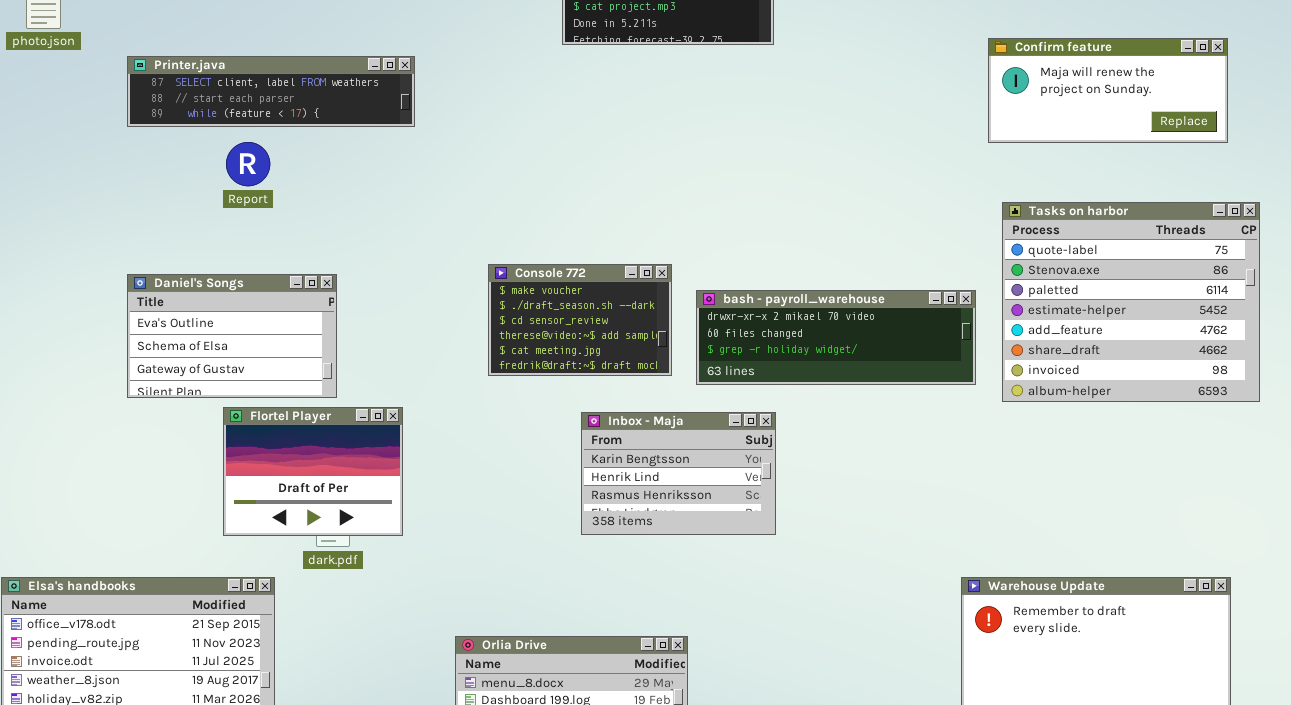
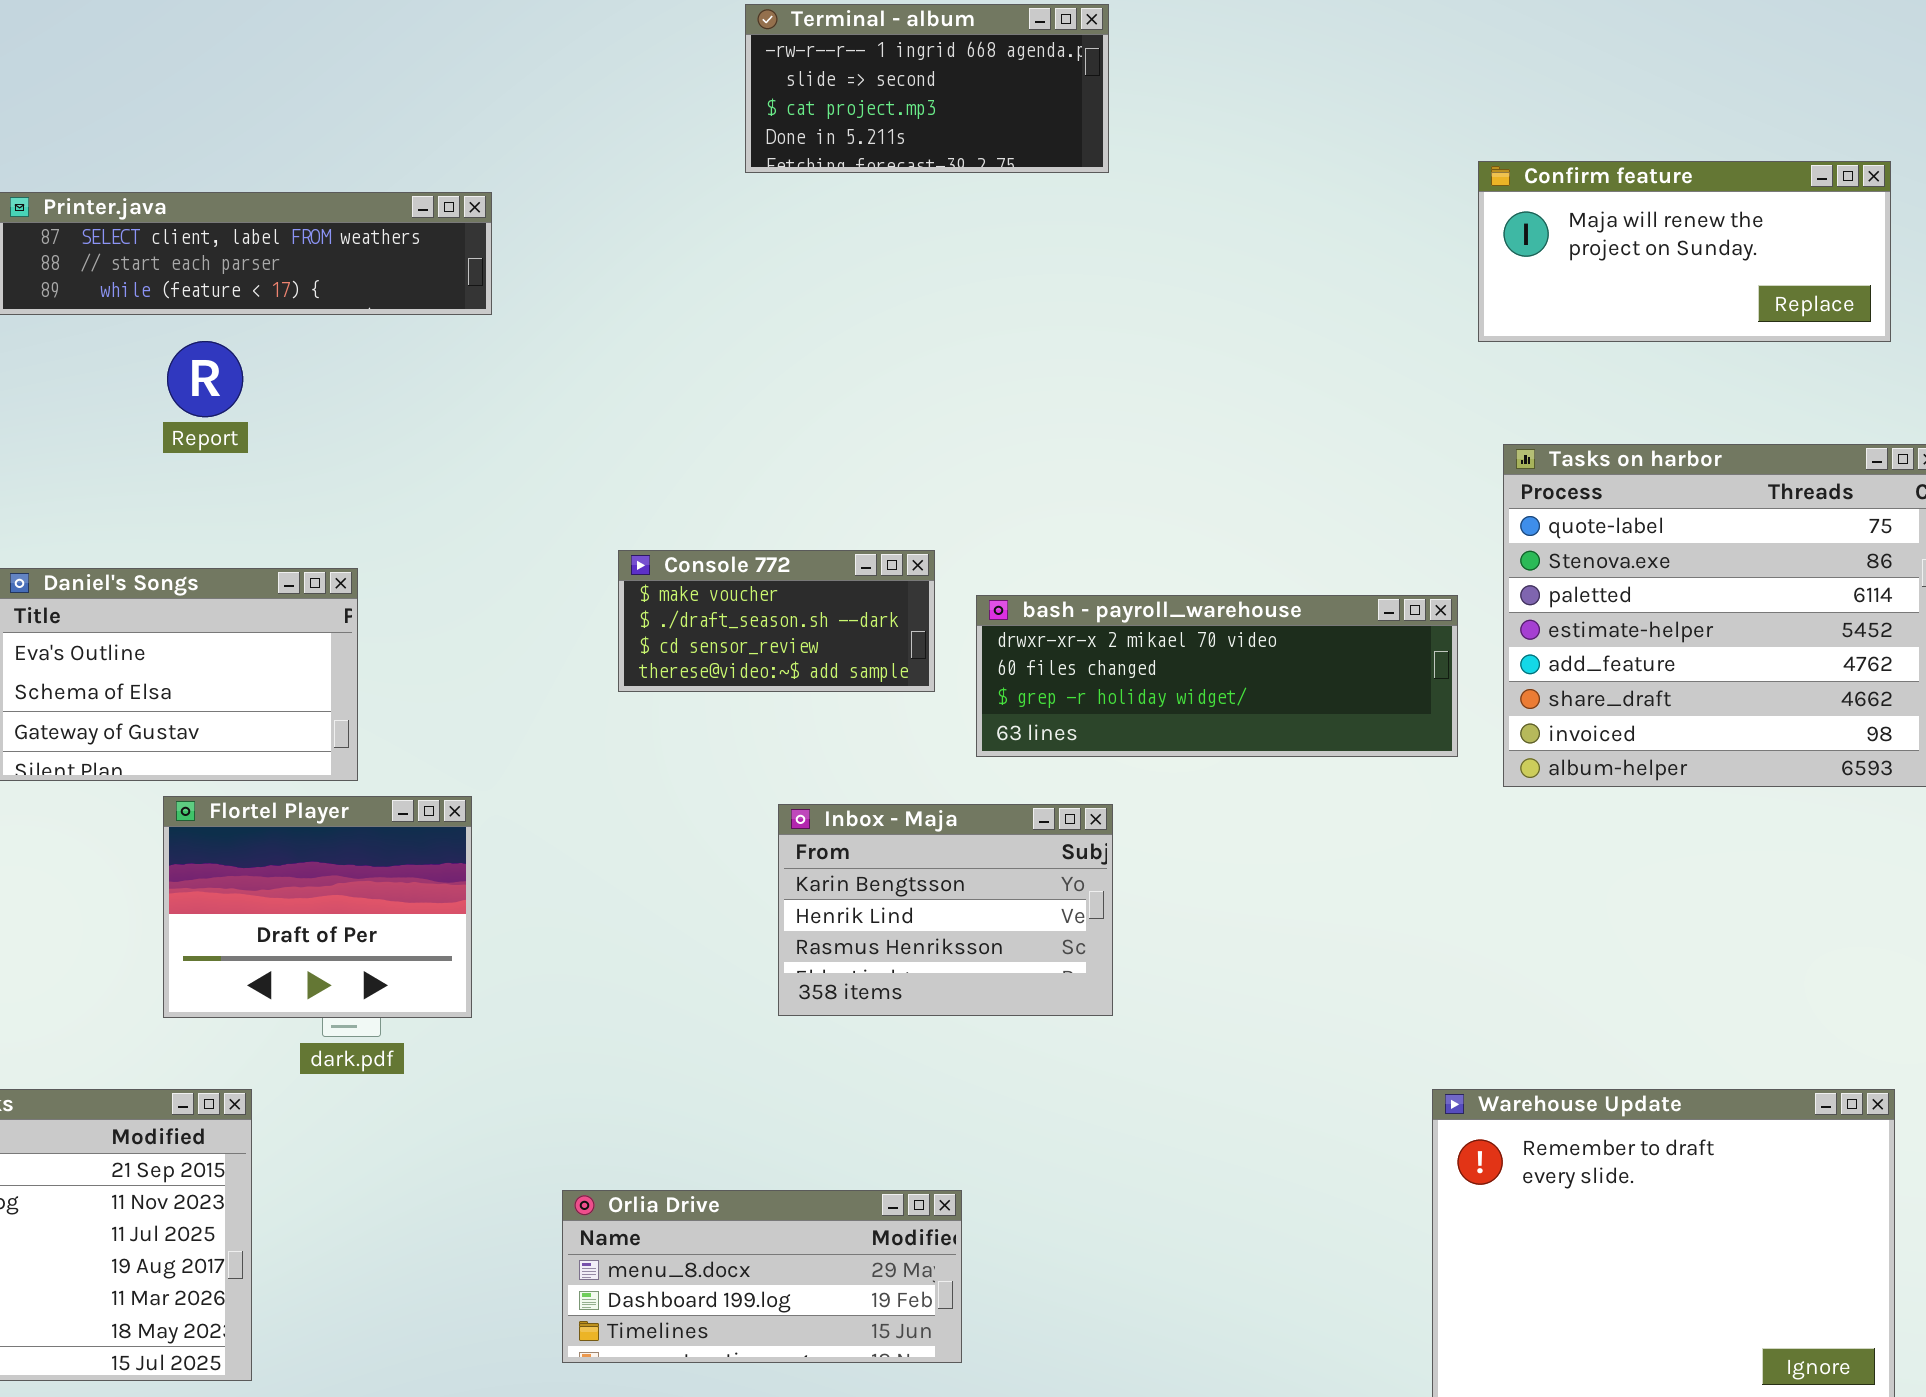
Console 772: [488,264,672,376] -> [618,550,935,692], resized

